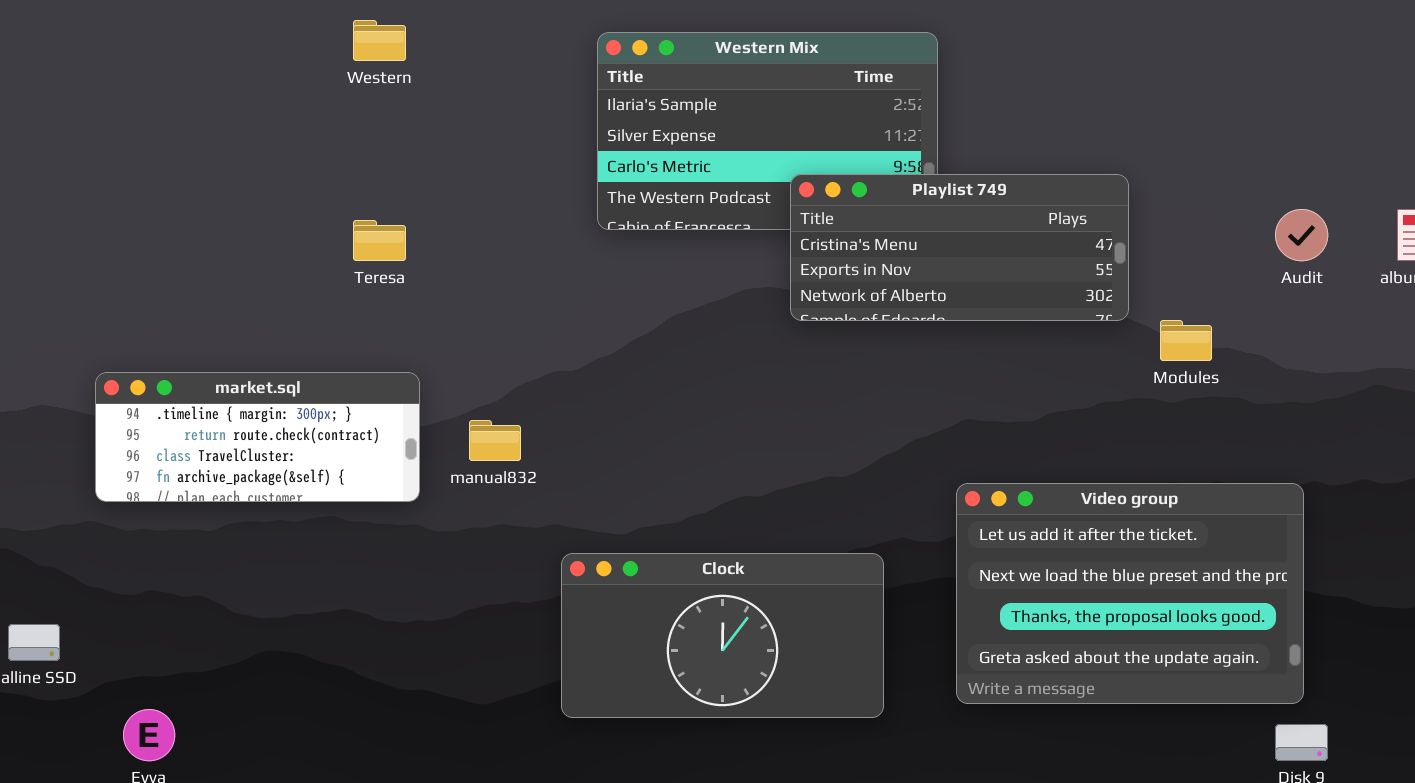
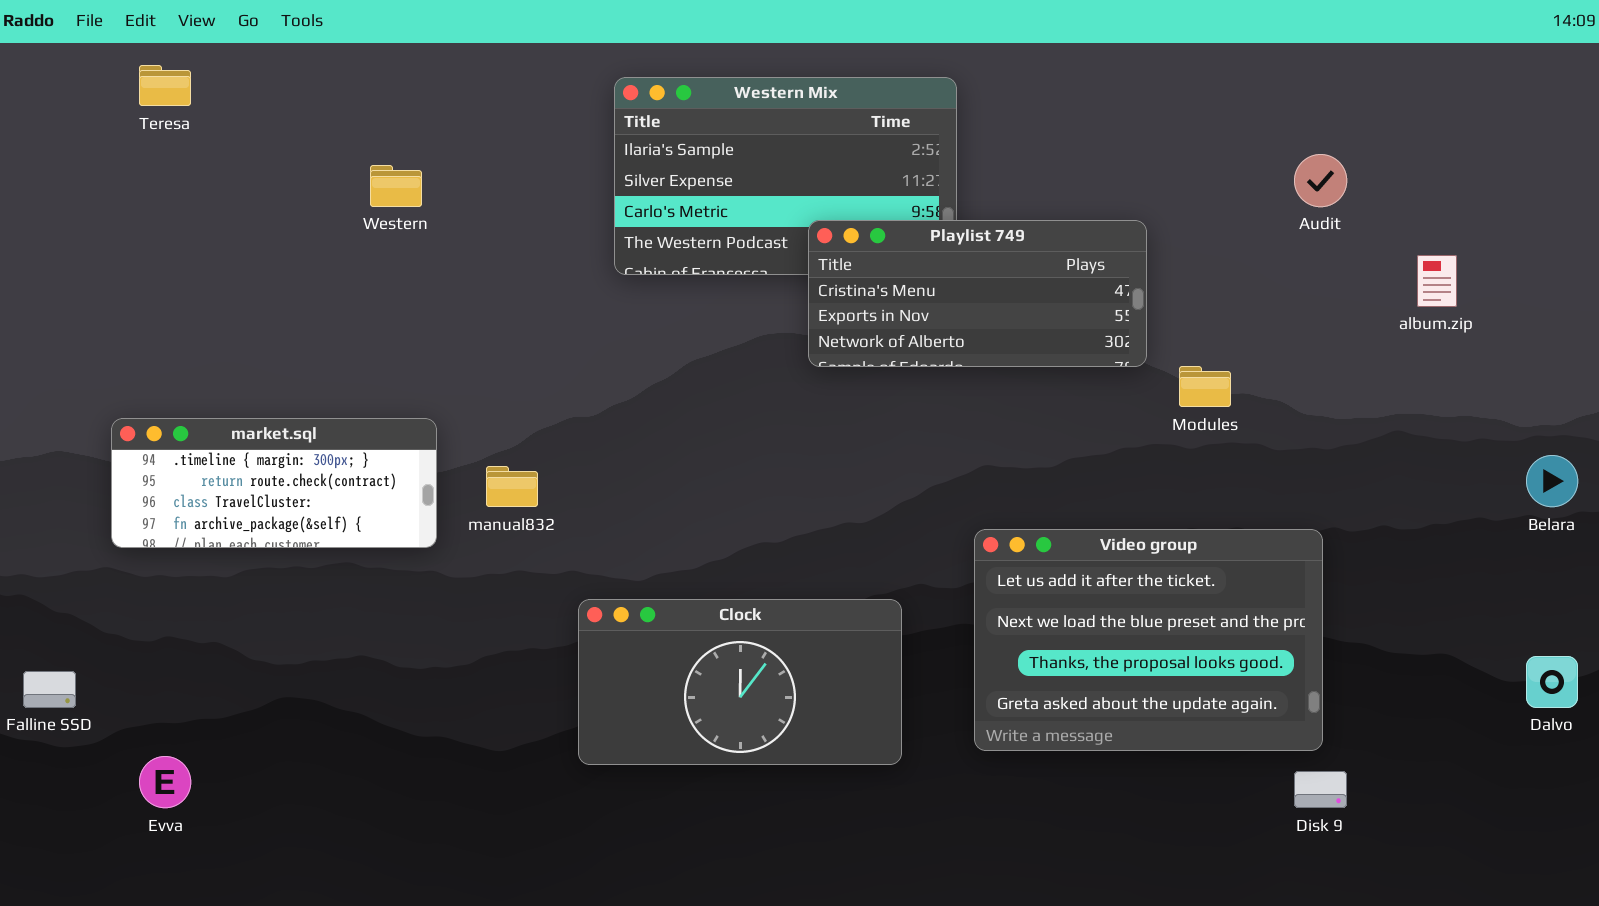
Western: [353,20,406,61] -> [370,165,422,207], moved
Audit: [1275,209,1328,261] -> [1294,154,1347,207], moved
Teresa: [353,220,406,261] -> [139,65,191,106], moved

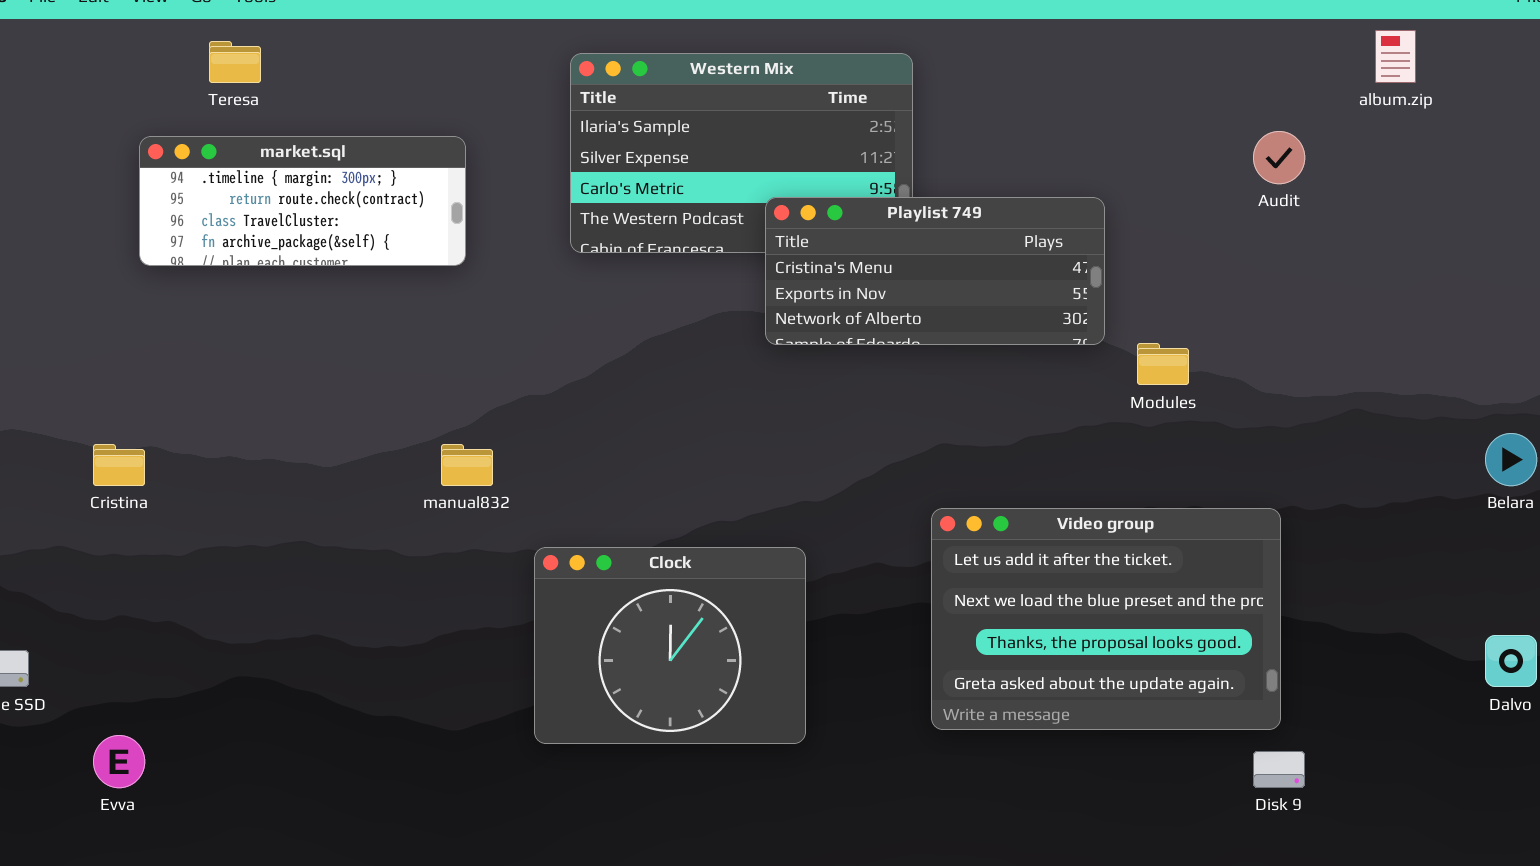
Teresa: [139,65,191,106] -> [209,41,261,83], moved
album.zip: [1417,255,1457,307] -> [1375,30,1416,83], moved
market.sql: [111,418,437,548] -> [139,136,466,266], moved
Clock: [578,599,902,765] -> [534,547,806,744], resized

